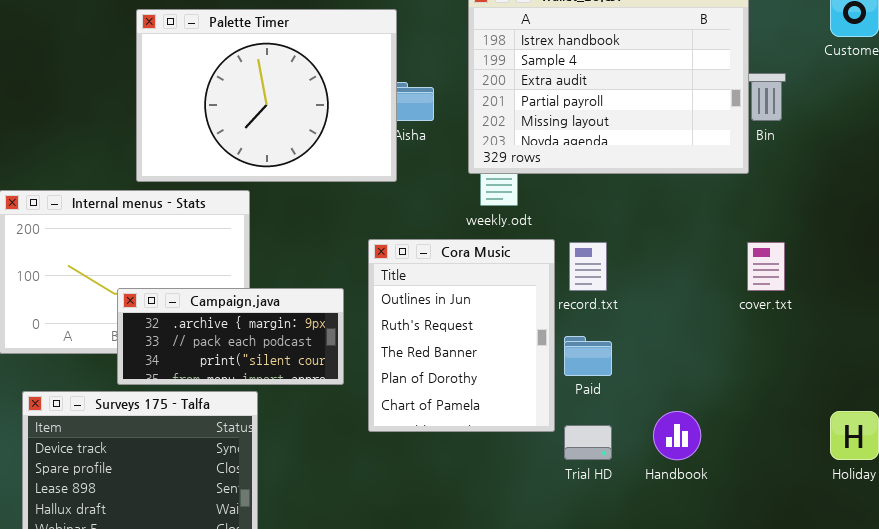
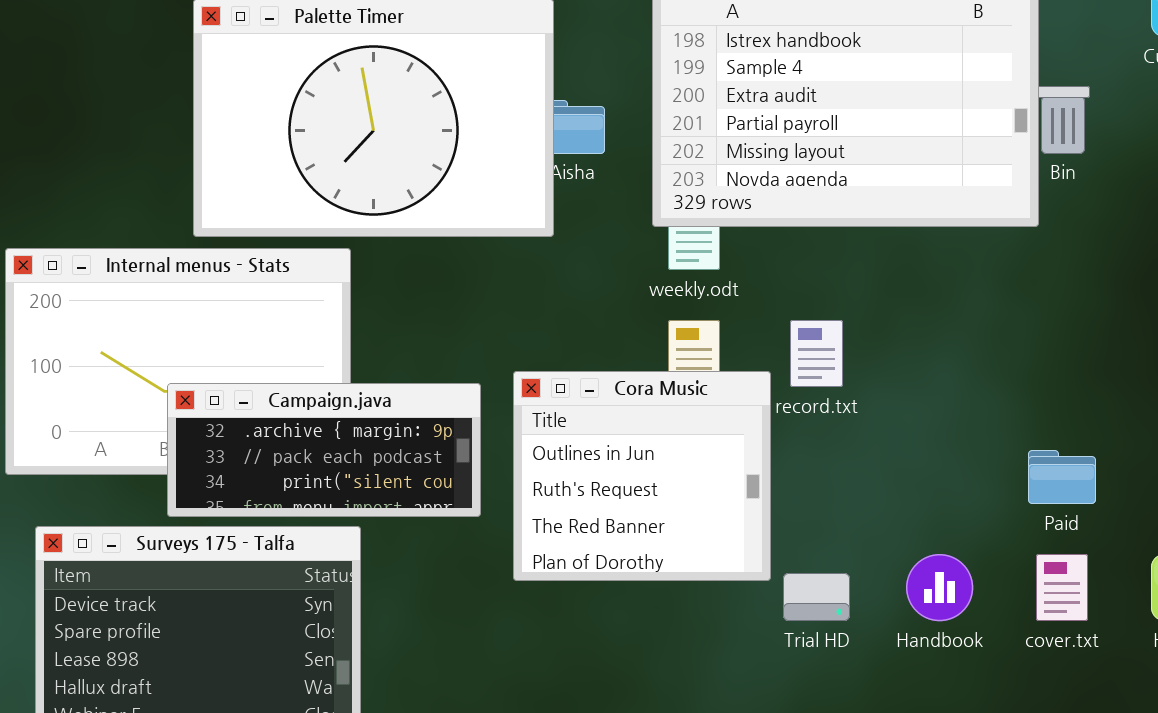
Cora Music: [368,239,555,432] -> [513,371,771,581], resized
cover.txt: [747,242,785,291] -> [1036,554,1088,621], moved
Paid: [564,336,612,376] -> [1028,450,1096,504], moved

